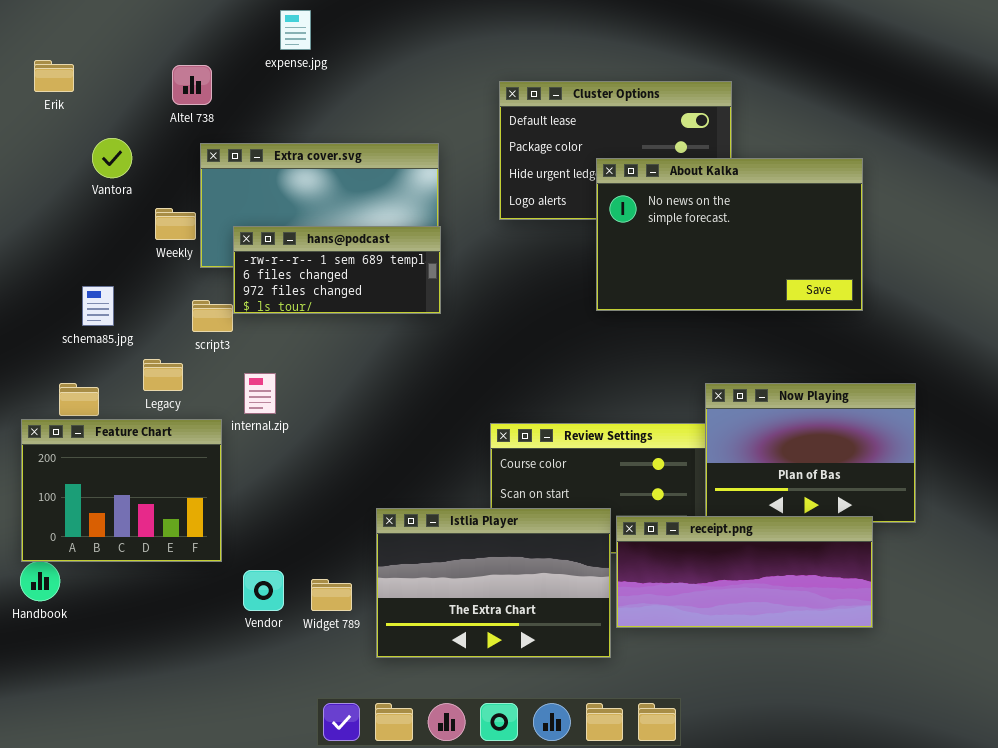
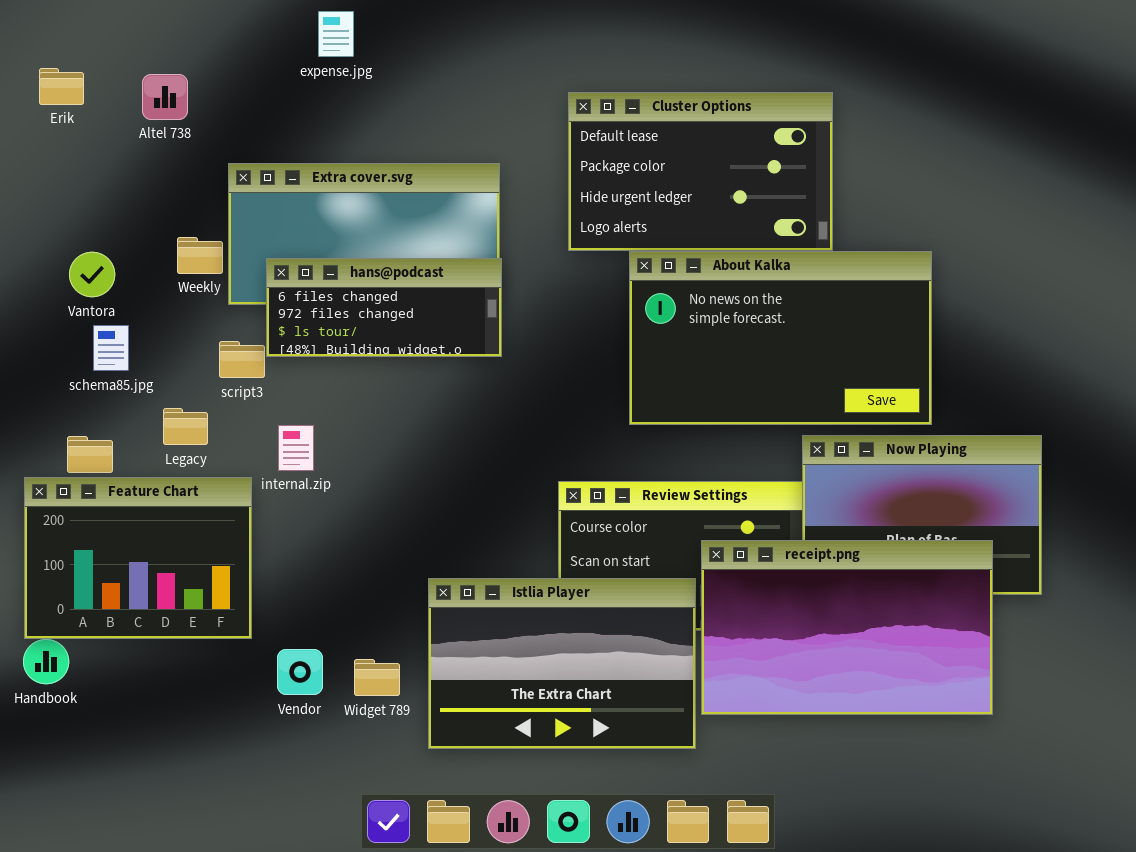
Altel 738: [172,65,212,105] -> [142,74,188,120], moved
Vantora: [92,138,132,178] -> [69,252,115,297], moved
About Kalka: [596,158,863,311] -> [629,251,932,425], moved
hans@podcast: [233,226,441,314] -> [266,258,502,357], scrolled down 1 row
receipt.png: [616,516,873,628] -> [701,540,993,715], resized

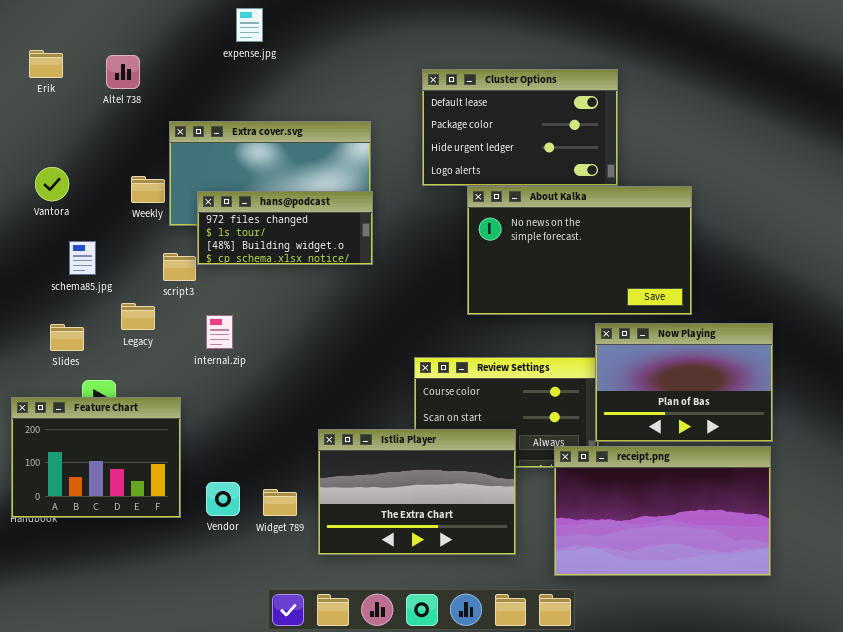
Vantora: [69,252,115,297] -> [35,167,69,201], moved
hans@podcast: [266,258,502,357] -> [197,191,373,265], scrolled down 1 row
Feature Chart: [24,477,252,639] -> [11,397,181,518], moved
receipt.png: [701,540,993,715] -> [554,446,771,576], moved

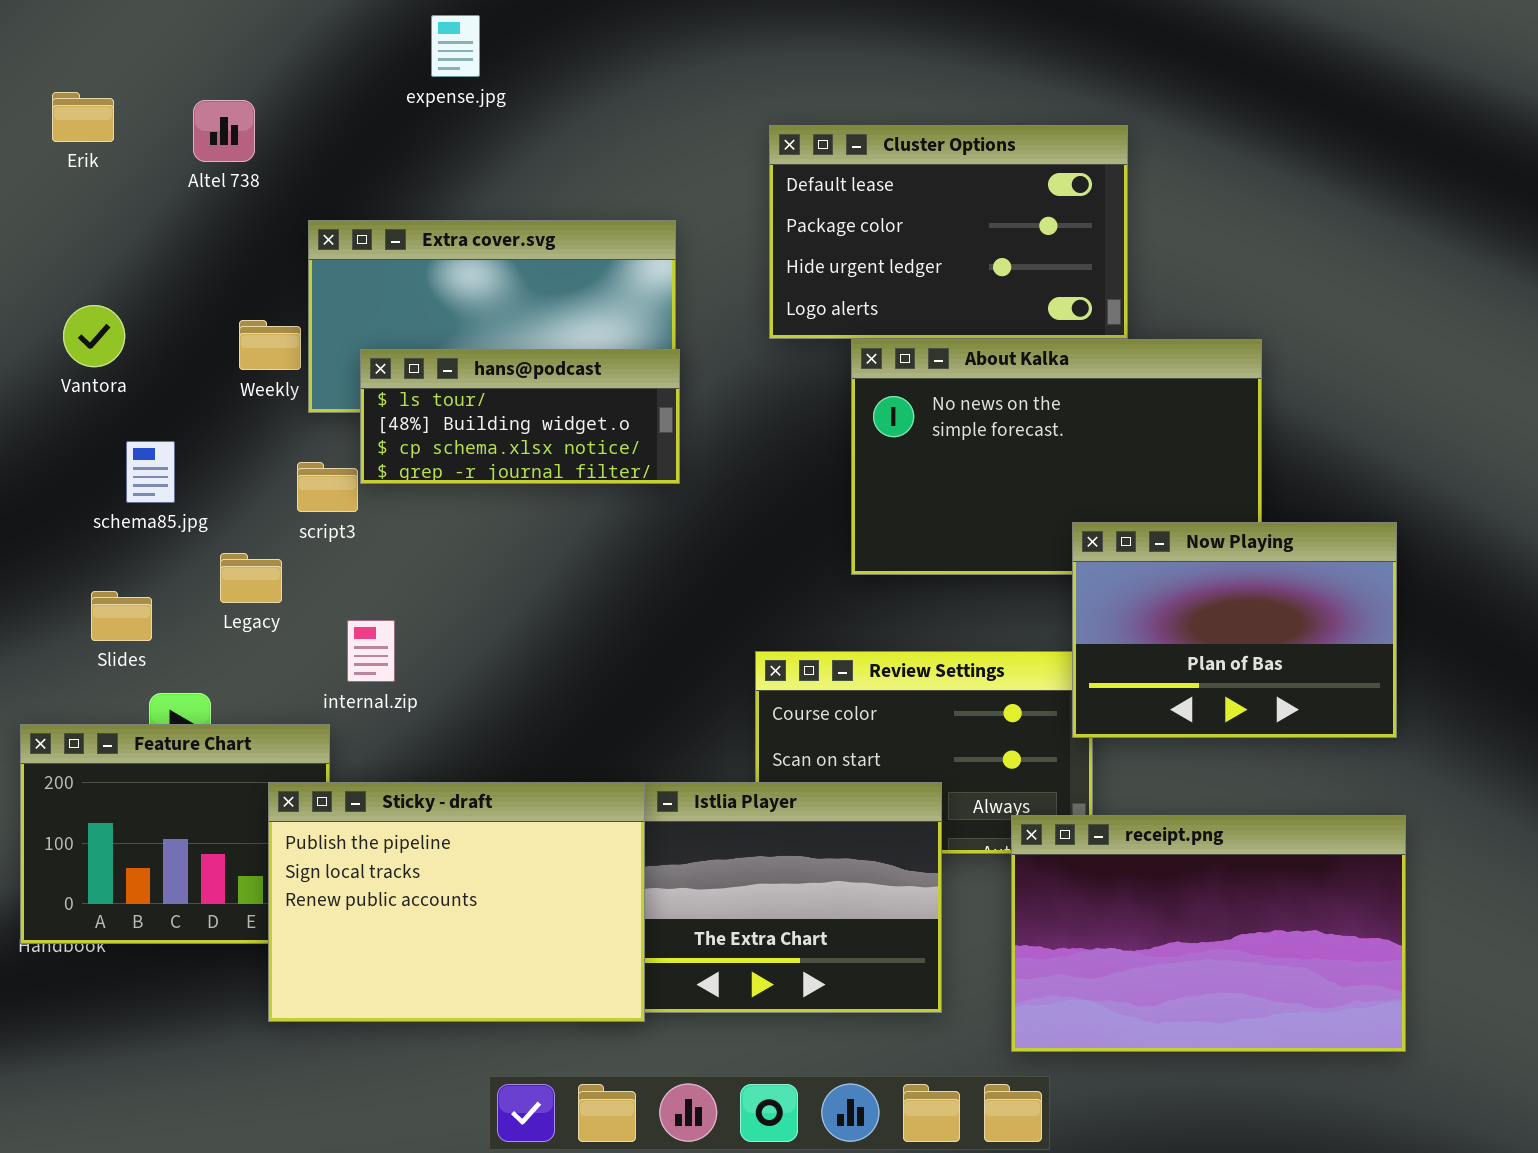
hans@podcast: [197,191,373,265] -> [360,349,680,484], scrolled down 1 row
internal.zip: [206,315,233,349] -> [347,620,395,682], moved
Now Playing: [595,323,773,442] -> [1072,522,1397,738], moved
Sticky - draft: none -> [268,782,645,1022], opened

